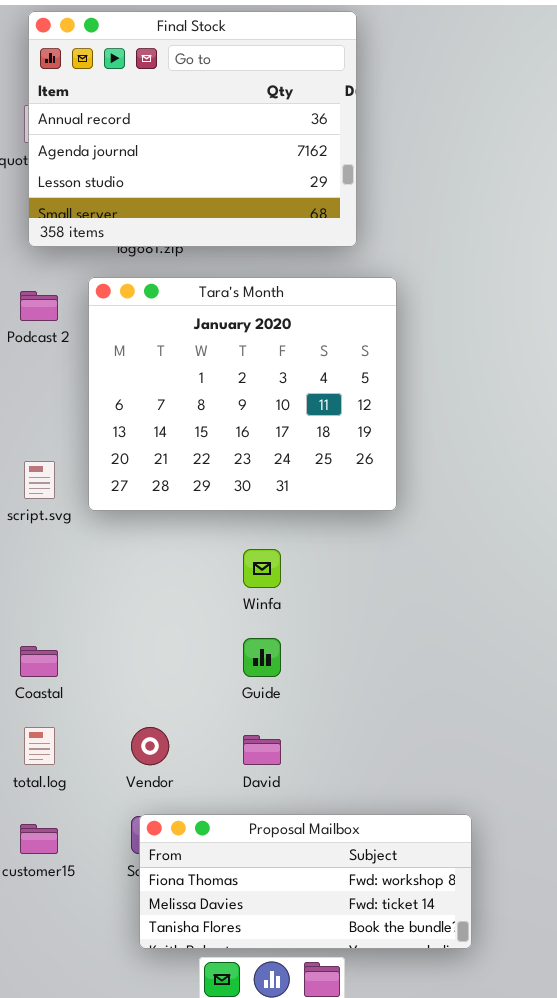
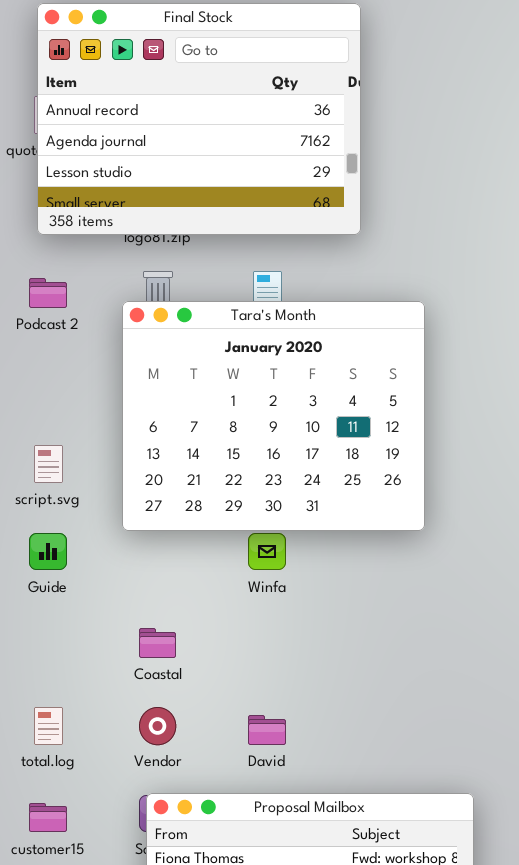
Tara's Month: [88,277,397,511] -> [122,301,425,531], moved
Guide: [243,638,281,677] -> [29,533,67,570], moved
Coastal: [20,646,58,677] -> [139,628,176,658], moved

